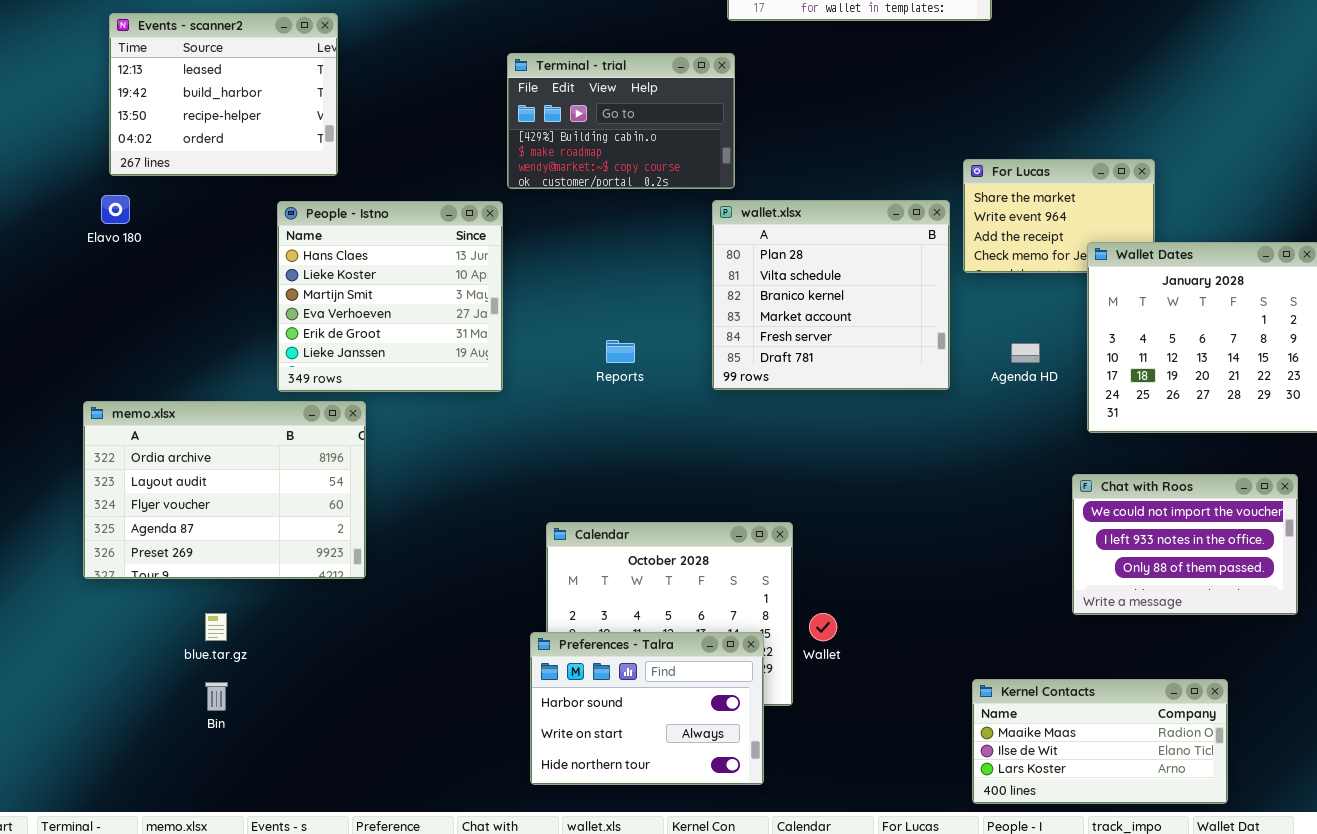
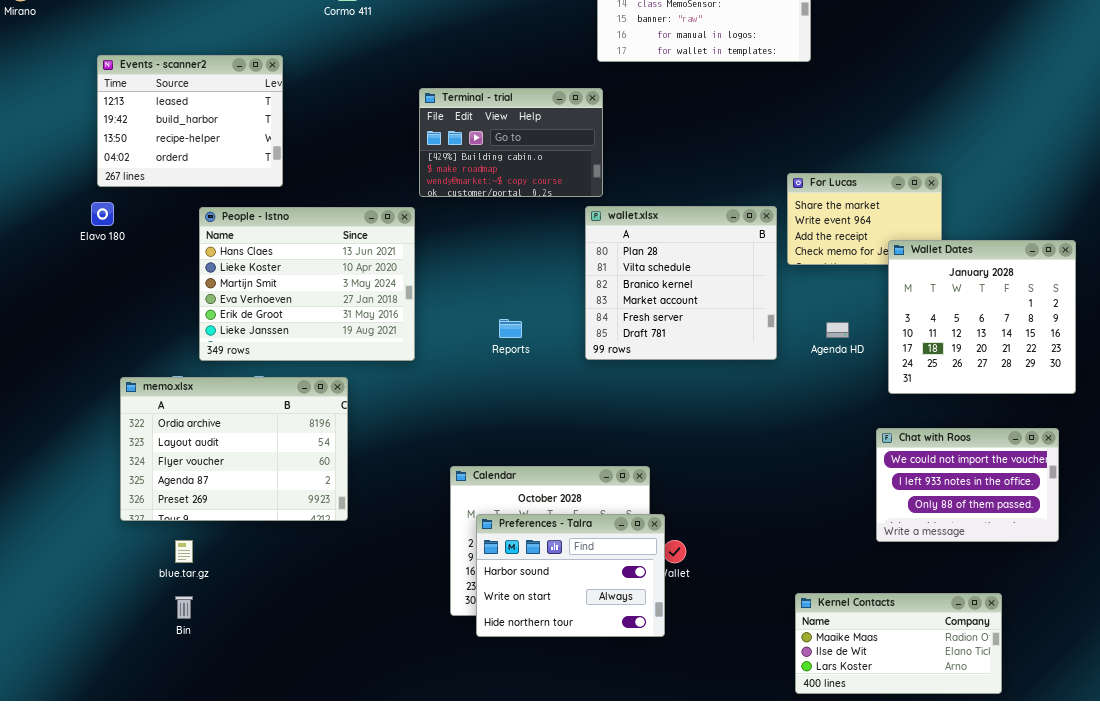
People - Istno: [277,201,503,392] -> [199,207,415,361], resized
memo.xlsx: [83,401,366,579] -> [120,377,348,521], moved
Preferences - Talra: [530,632,764,785] -> [476,514,665,637], moved

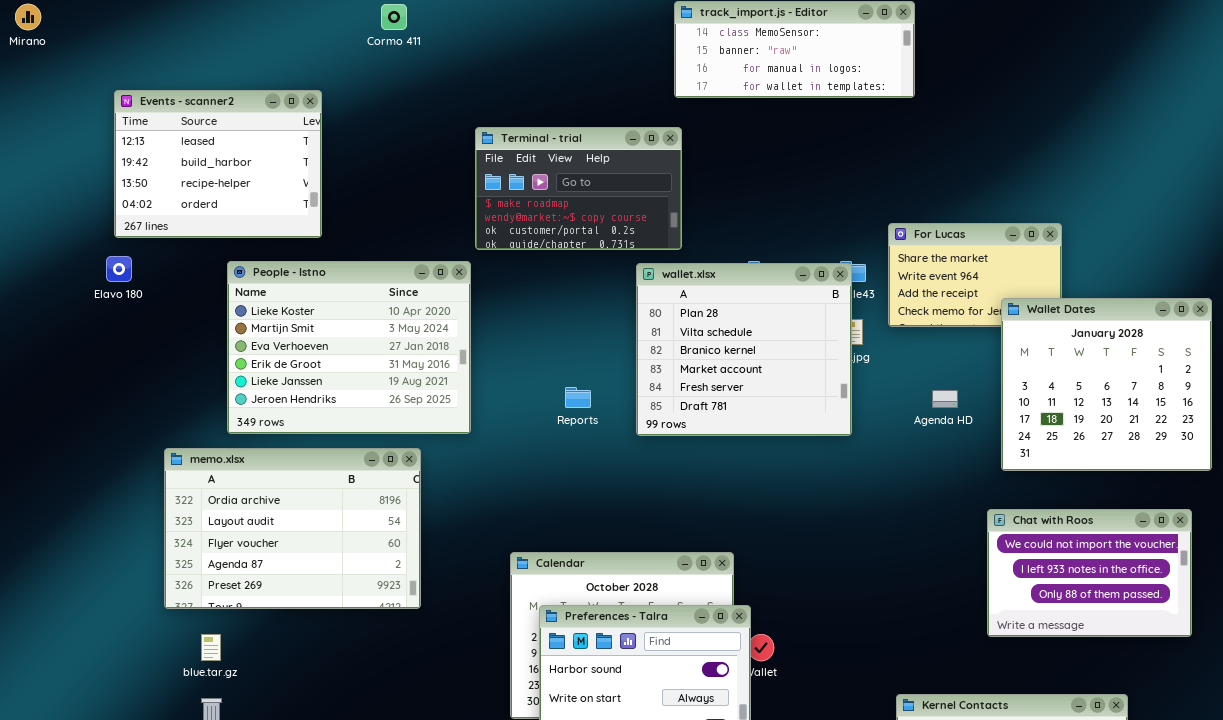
Terminal - trial: [419,88,603,197] -> [475,127,682,250], scrolled down 1 row
wallet.xlsx: [585,206,777,360] -> [636,263,852,436], moved
People - Istno: [199,207,415,361] -> [227,261,471,434], scrolled down 1 row
memo.xlsx: [120,377,348,521] -> [164,448,421,609], moved

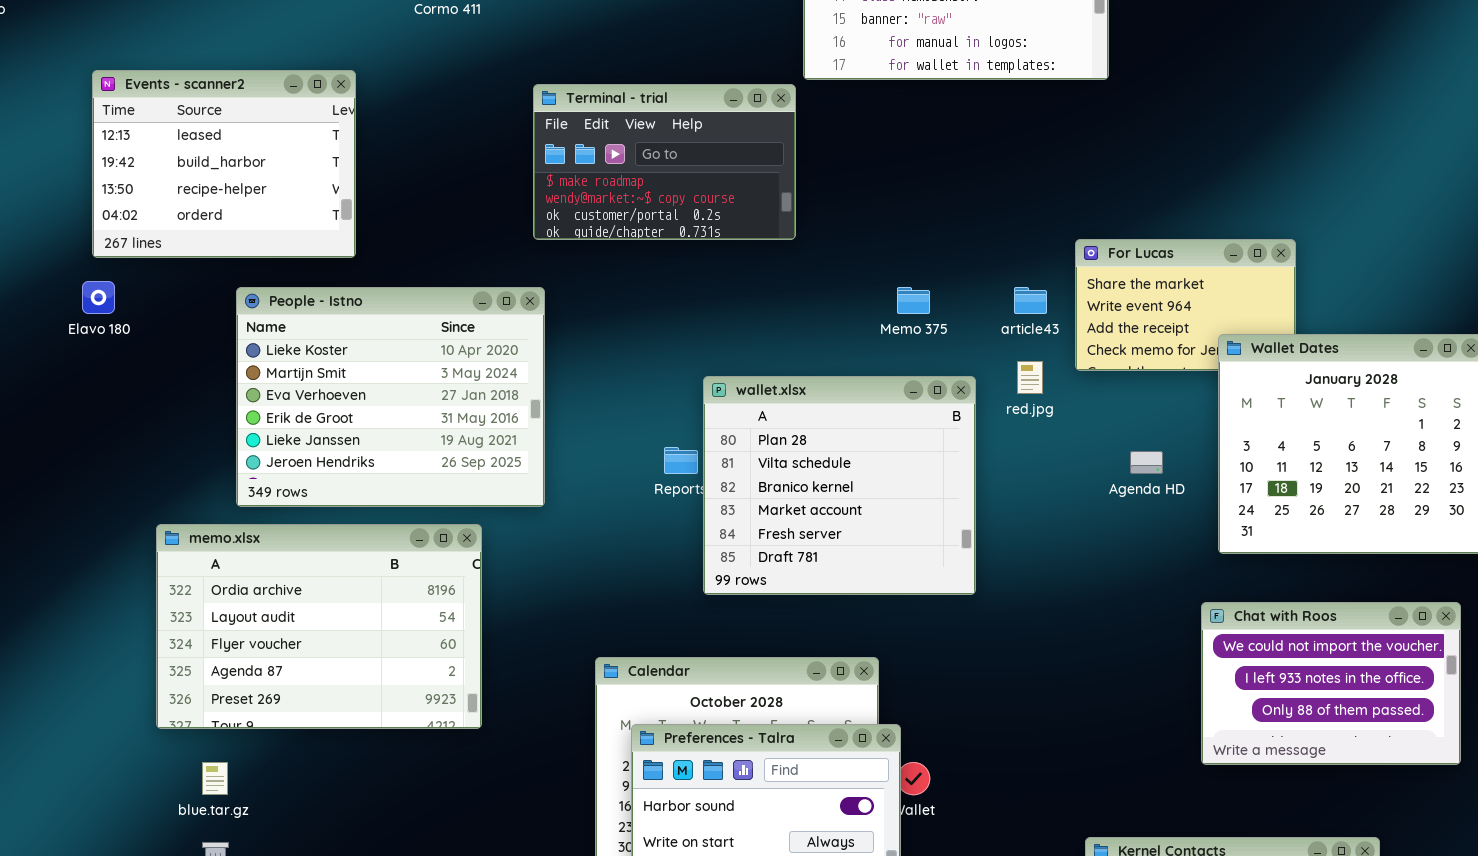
Terminal - trial: [475,127,682,250] -> [533,84,796,240], moved
wallet.xlsx: [636,263,852,436] -> [703,376,976,595], moved

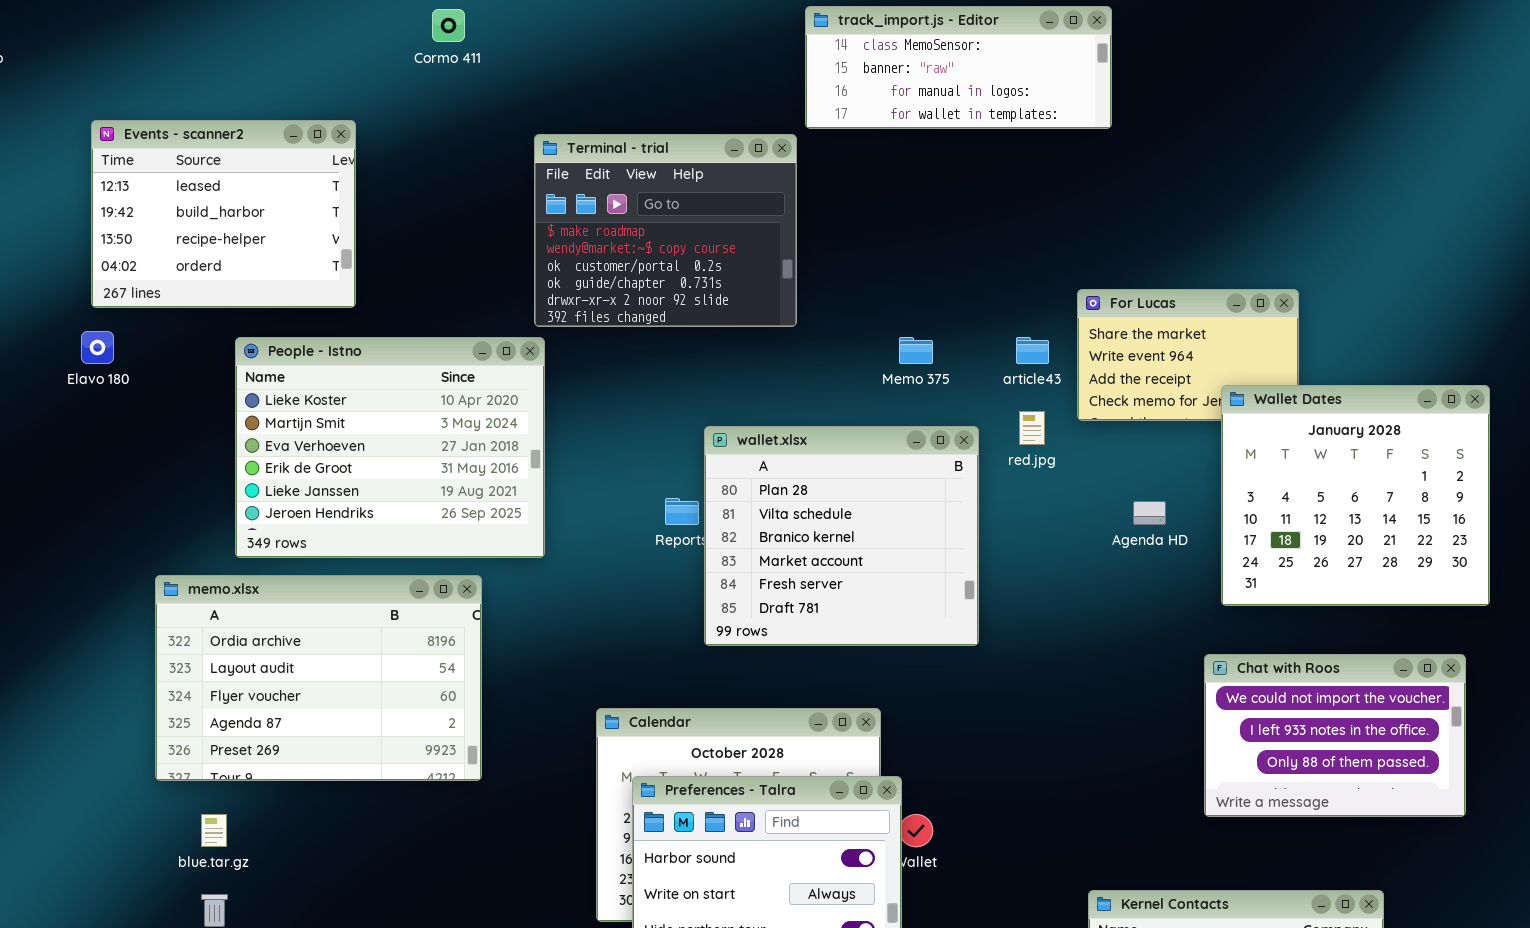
Terminal - trial: [533,84,796,240] -> [534,134,797,327], resized

